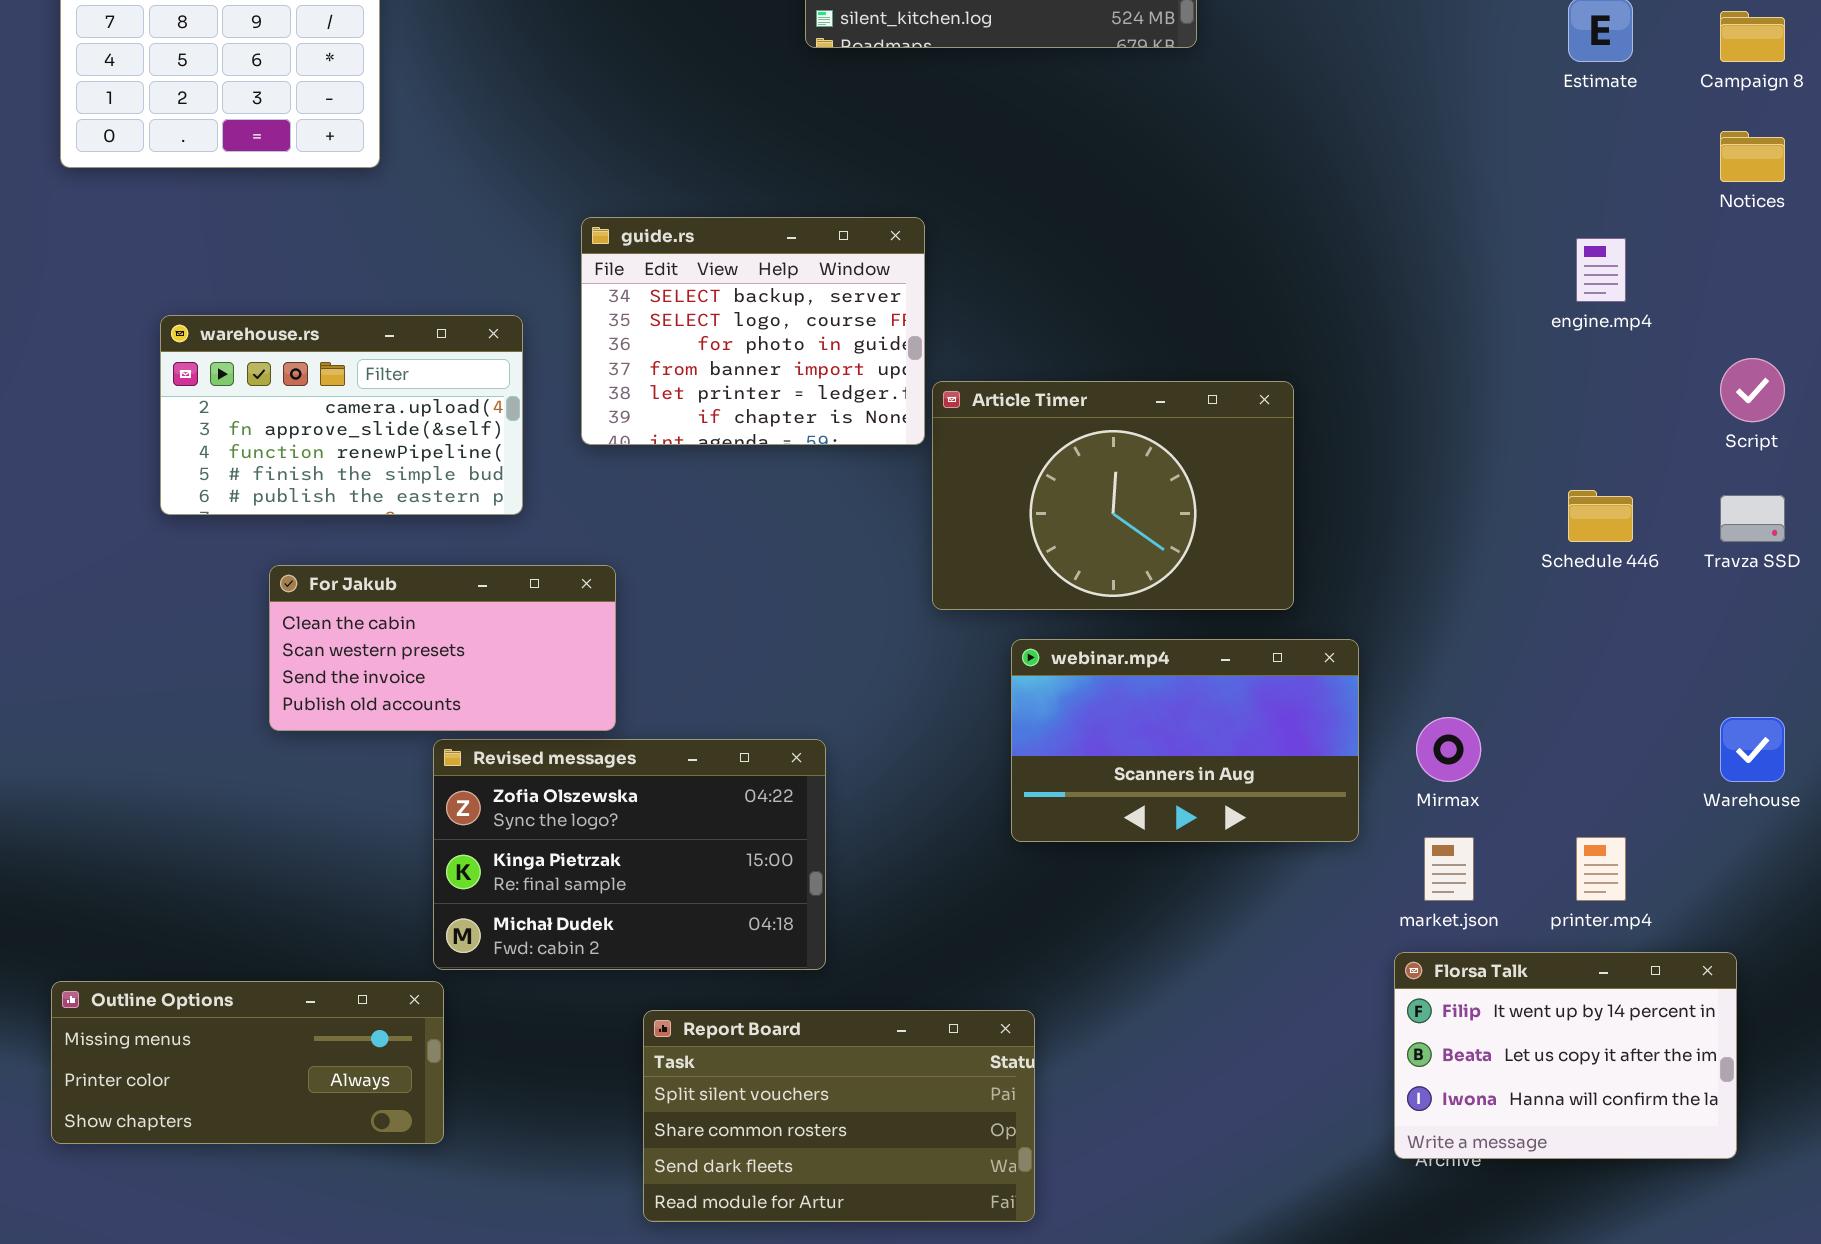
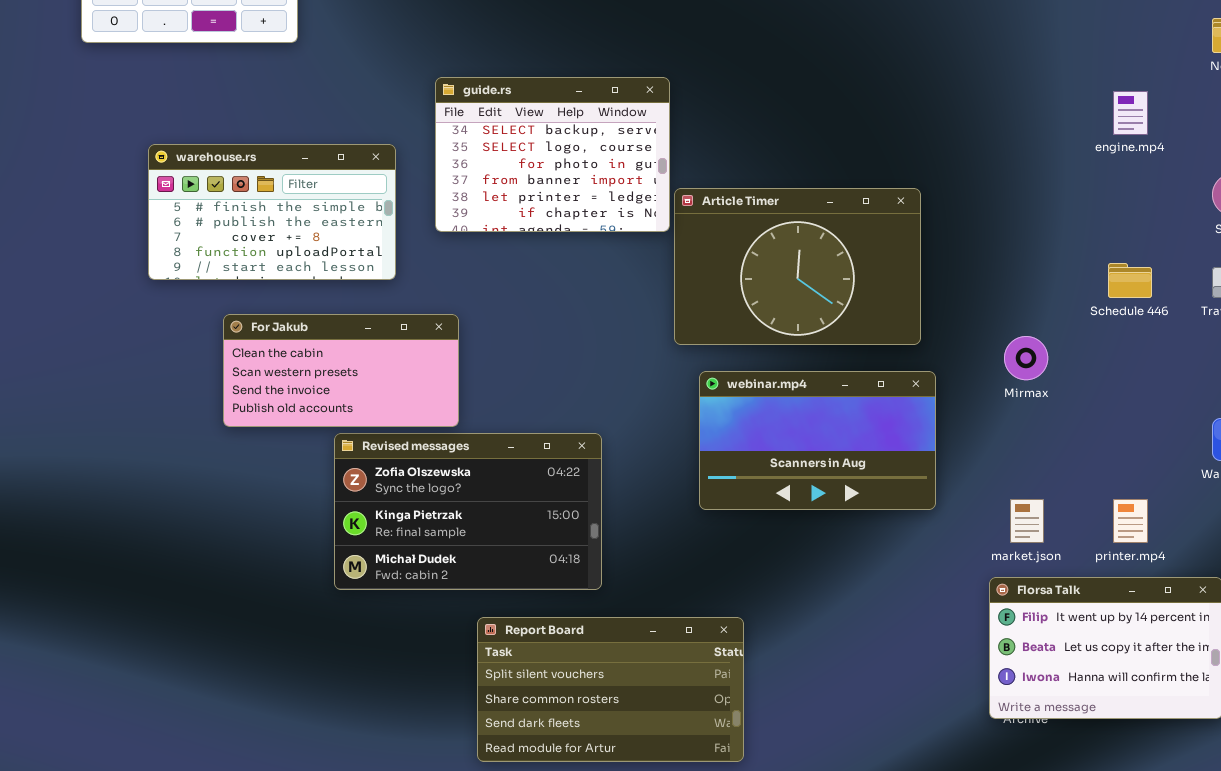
warehouse.rs: [160,315,523,515] -> [148,144,396,280], scrolled down 3 rows
webinar.mp4: [1011,639,1359,842] -> [699,371,936,510], moved
Mirmax: [1416,717,1481,782] -> [1004,336,1048,380], moved
Outline Options: [51,981,444,1144] -> none, closed

